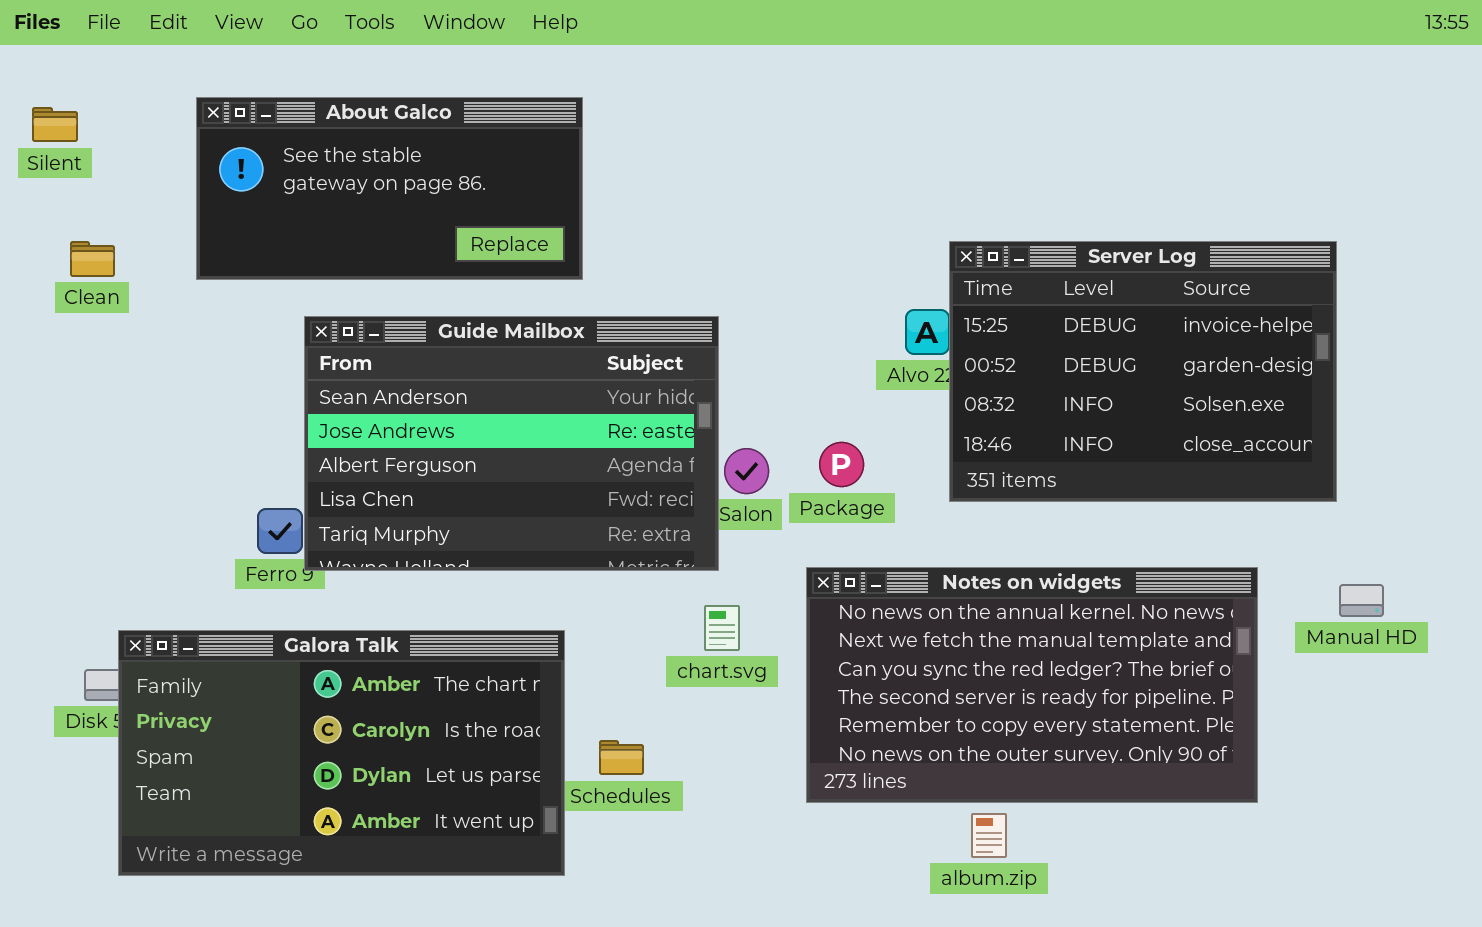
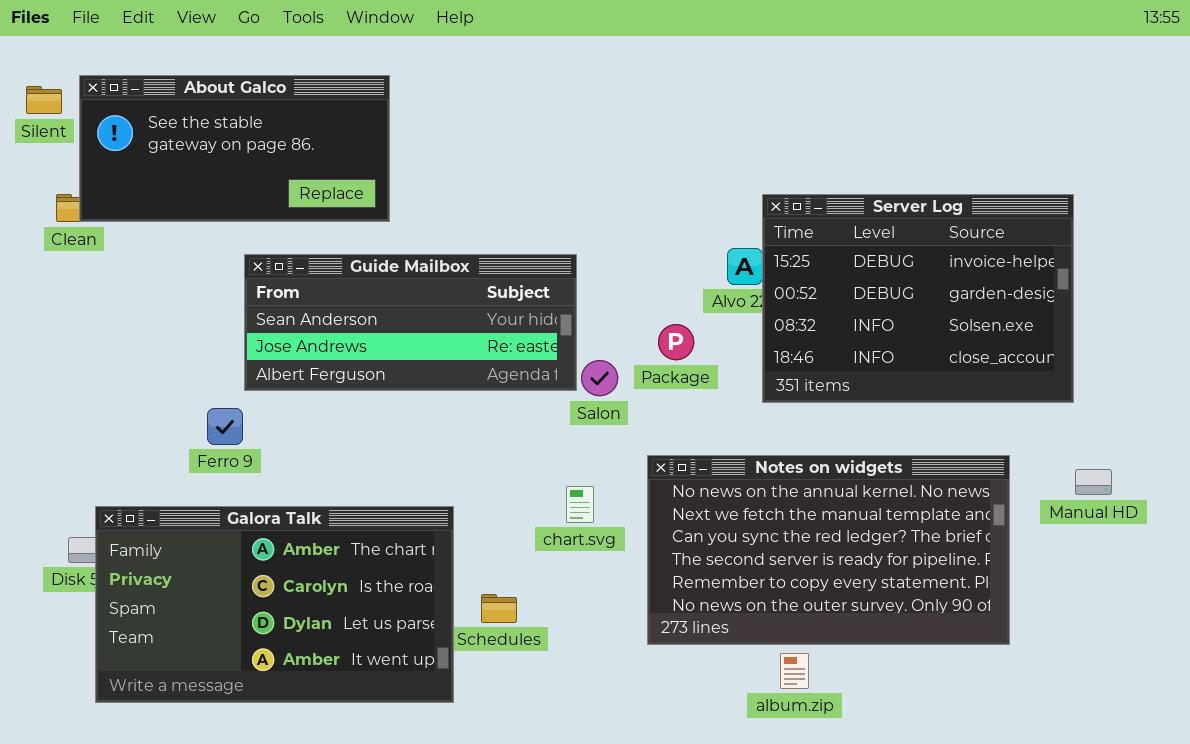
About Galco: [196,97,583,280] -> [79,75,390,222], moved
Guide Mailbox: [304,316,719,571] -> [244,254,577,391], resized
Package: [819,442,864,487] -> [658,324,694,360], moved

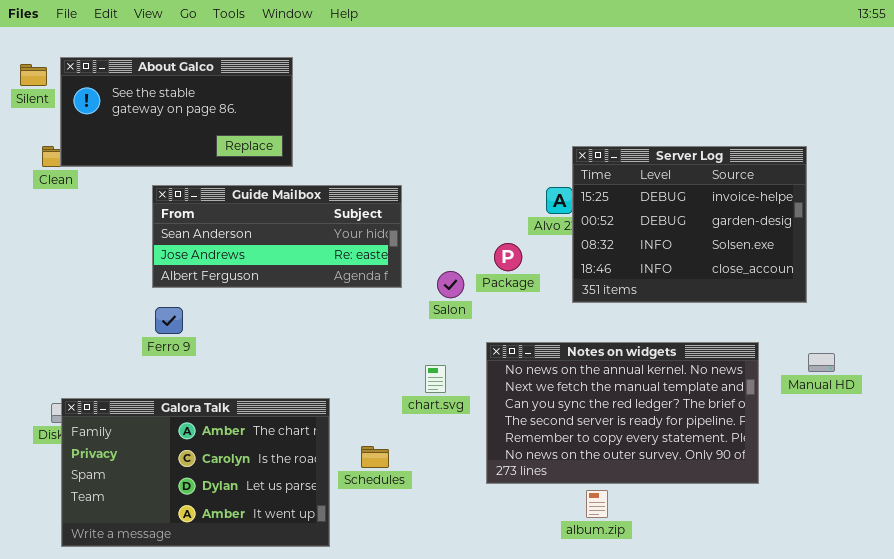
Guide Mailbox: [244,254,577,391] -> [152,185,402,288], moved
Galora Talk: [95,506,454,703] -> [61,398,330,547], moved

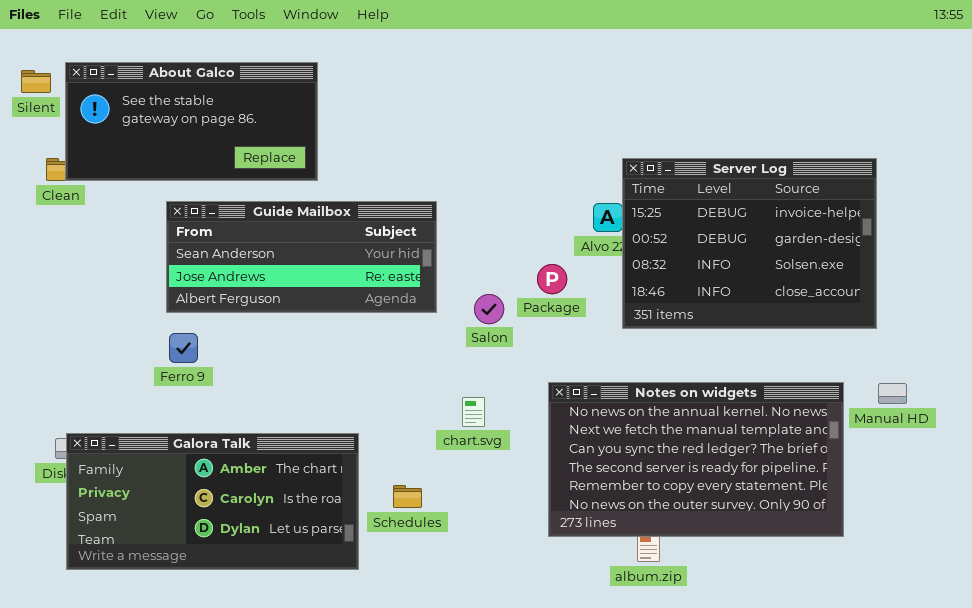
Notes on widgets: [486,342,759,484] -> [548,382,844,537], moved
Galora Talk: [61,398,330,547] -> [66,433,359,570], resized

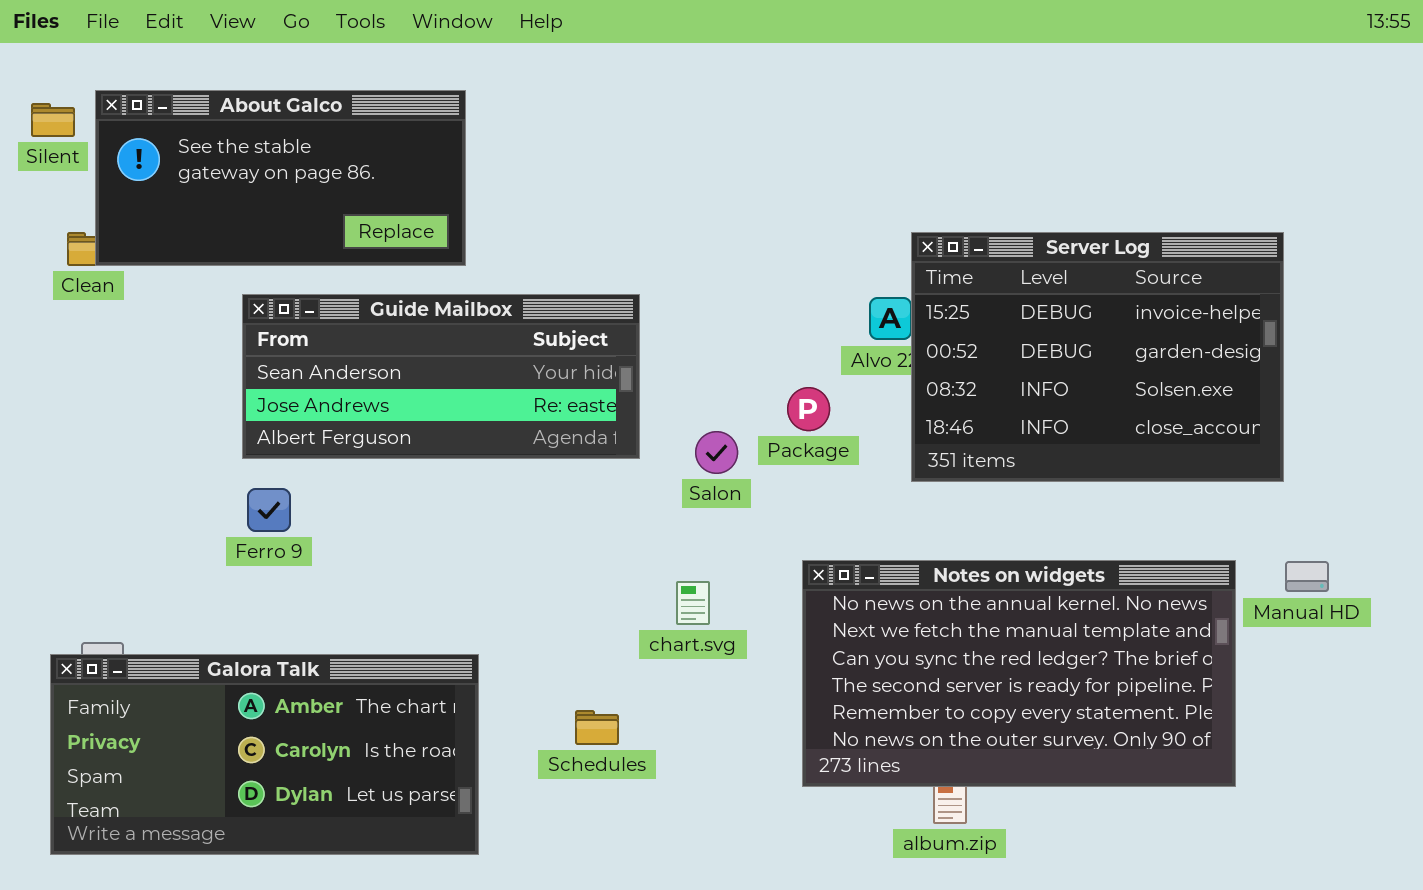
Galora Talk: [66,433,359,570] -> [50,654,479,855], moved

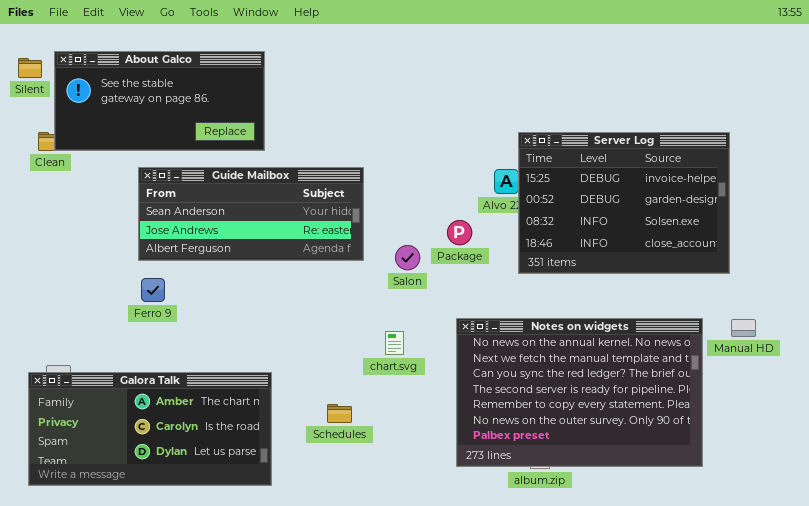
Notes on widgets: [802,560,1236,787] -> [456,318,703,467], resized

